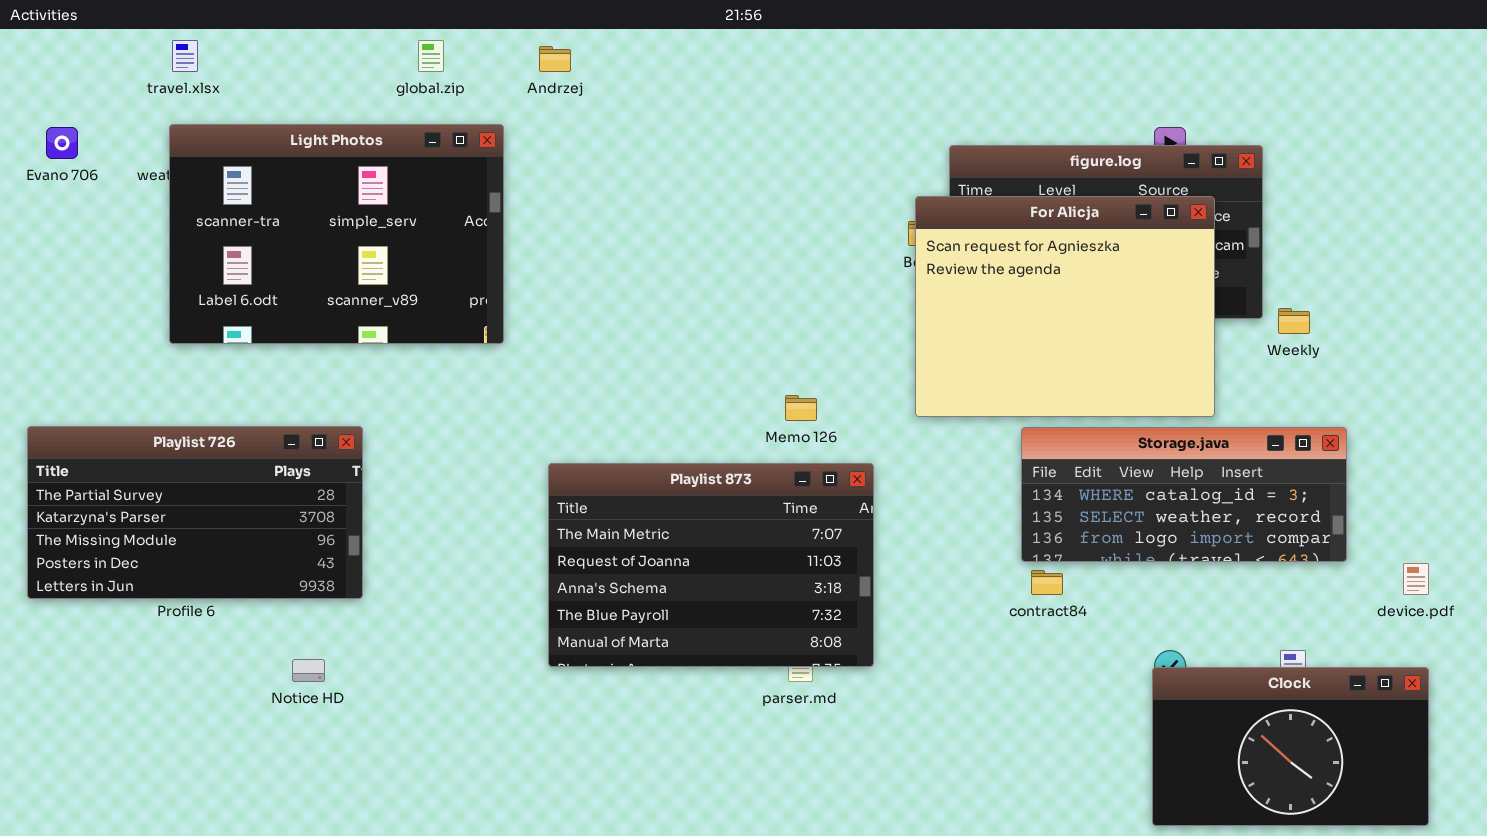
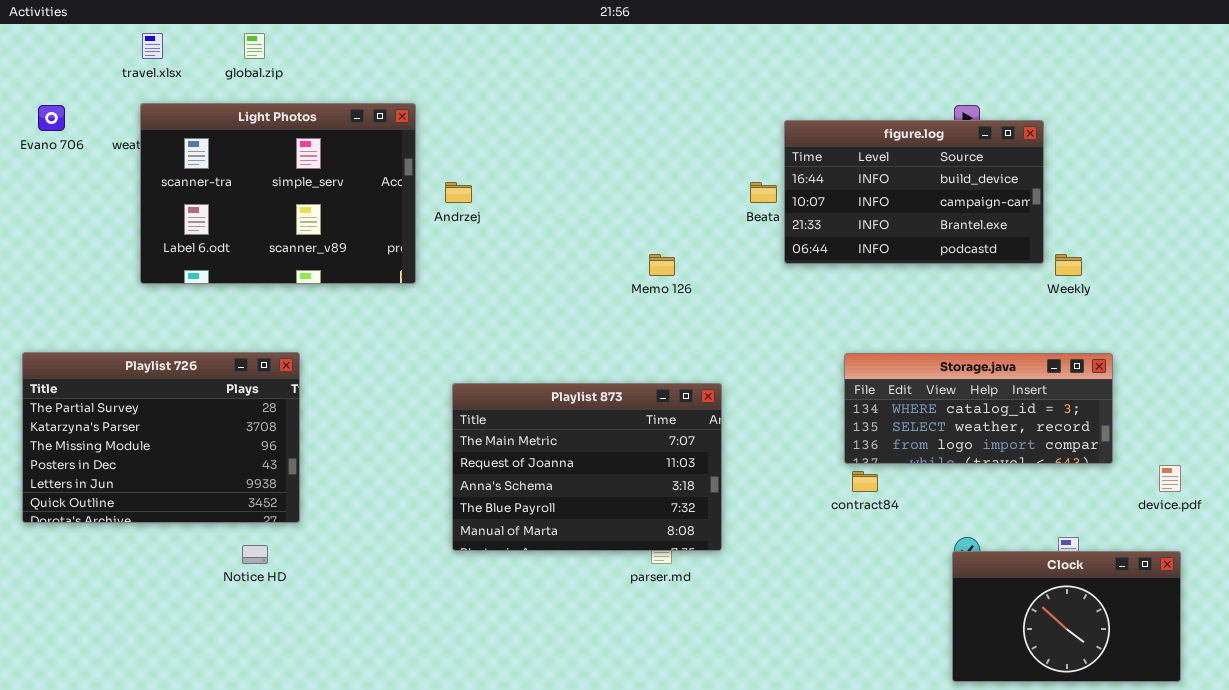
global.zip: [418,40,444,72] -> [244,33,265,59], moved
Andrzej: [539,46,571,72] -> [445,182,472,203], moved
For Alicja: [915,196,1215,417] -> none, closed
Memo 126: [785,395,817,421] -> [649,254,675,276], moved
Playlist 726: [27,426,363,599] -> [22,352,300,523], resized

